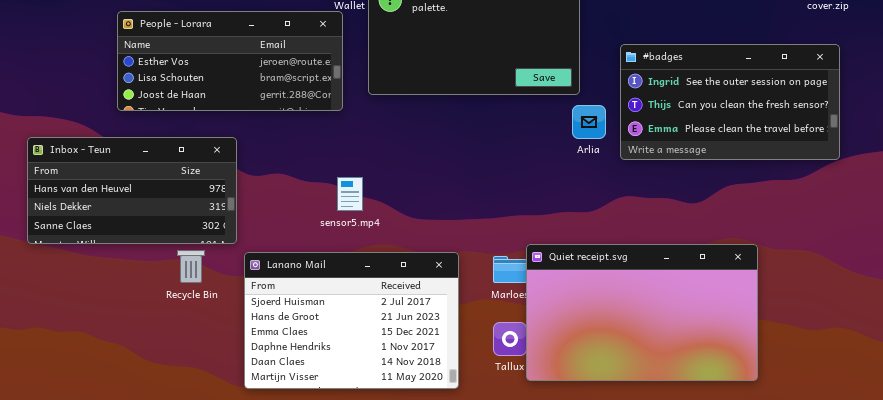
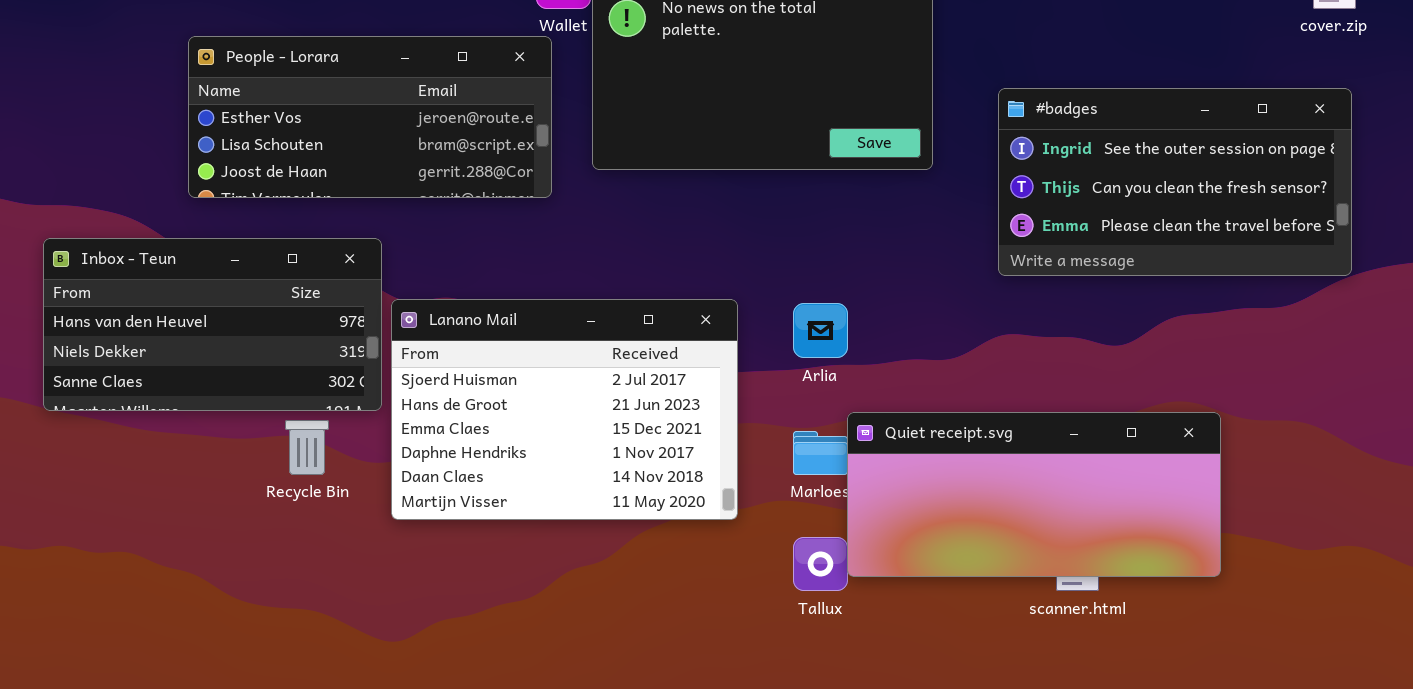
Arlia: [572,105,606,139] -> [793,303,848,358], moved
Quiet receipt.svg: [526,244,758,381] -> [847,412,1221,577], resized
Lanano Mail: [244,252,459,389] -> [391,299,738,520], moved

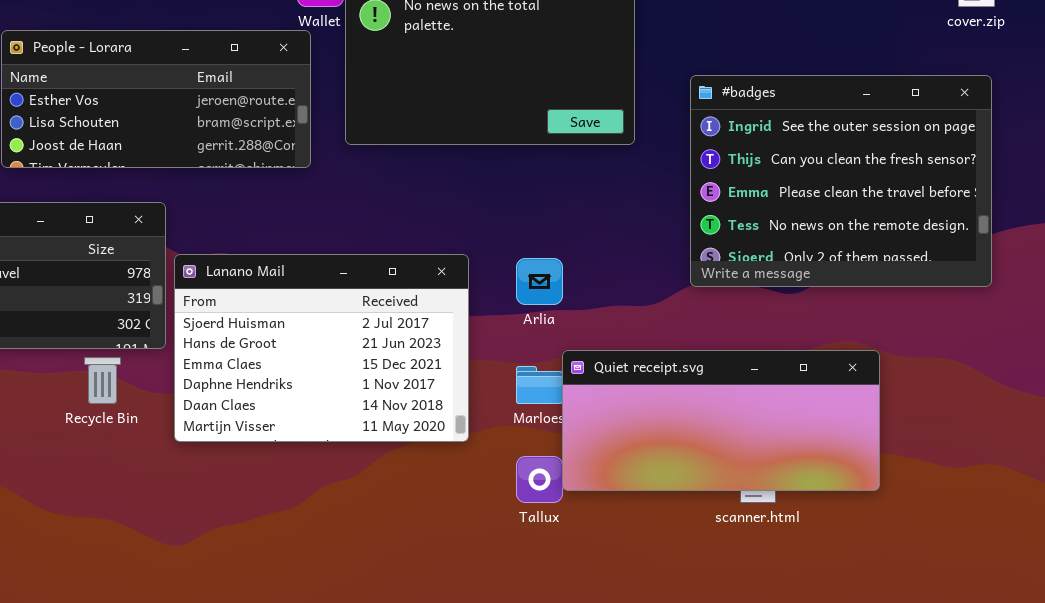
#badges: [998,88,1352,276] -> [690,75,992,287], resized

